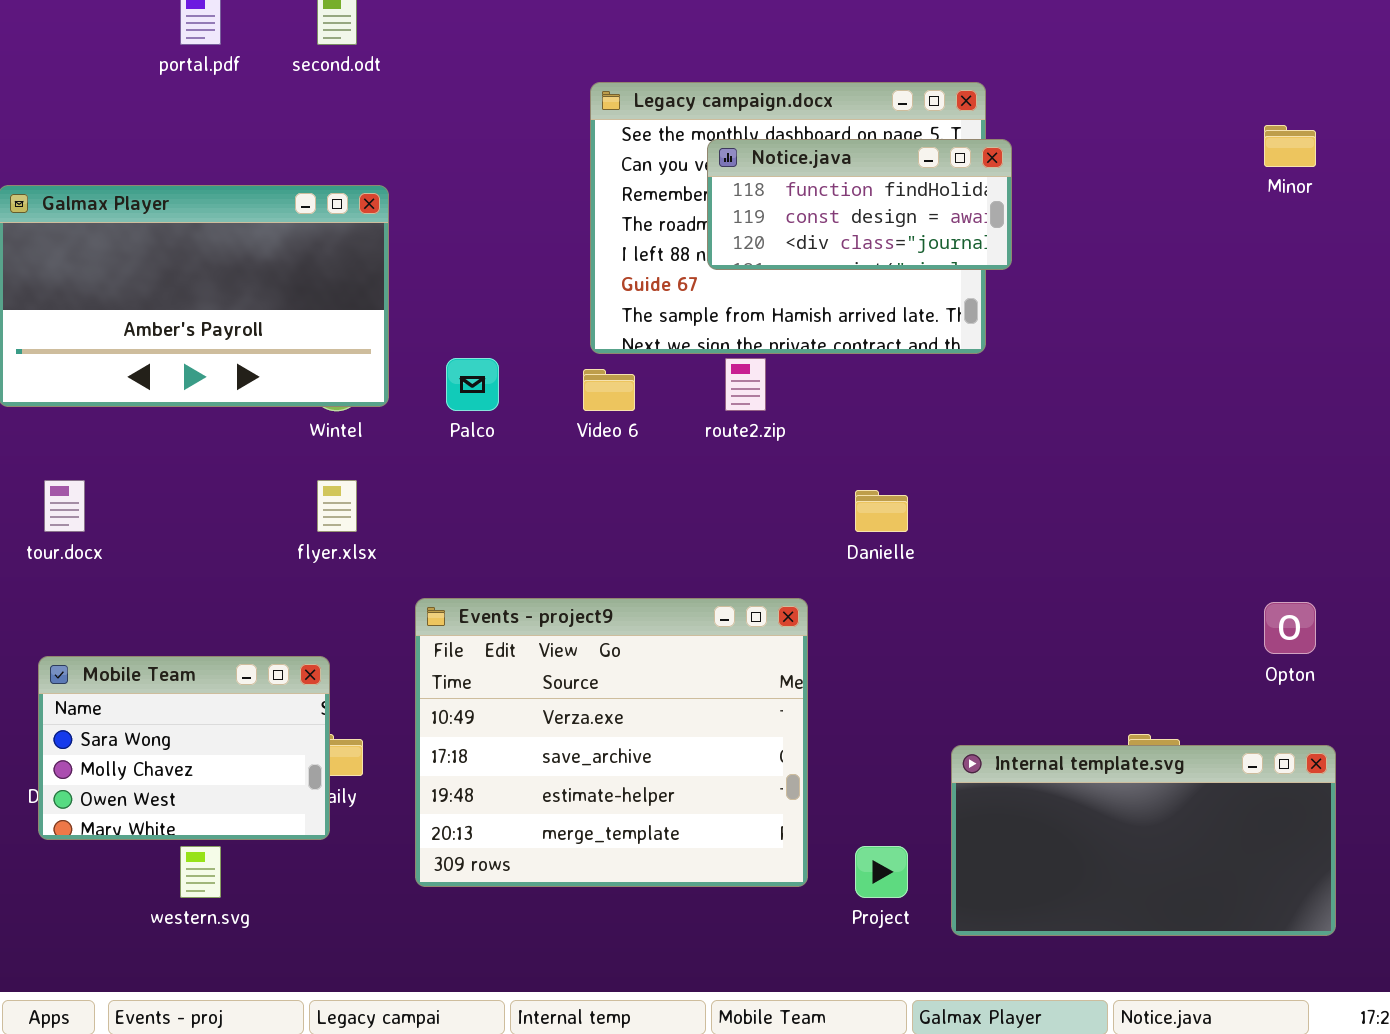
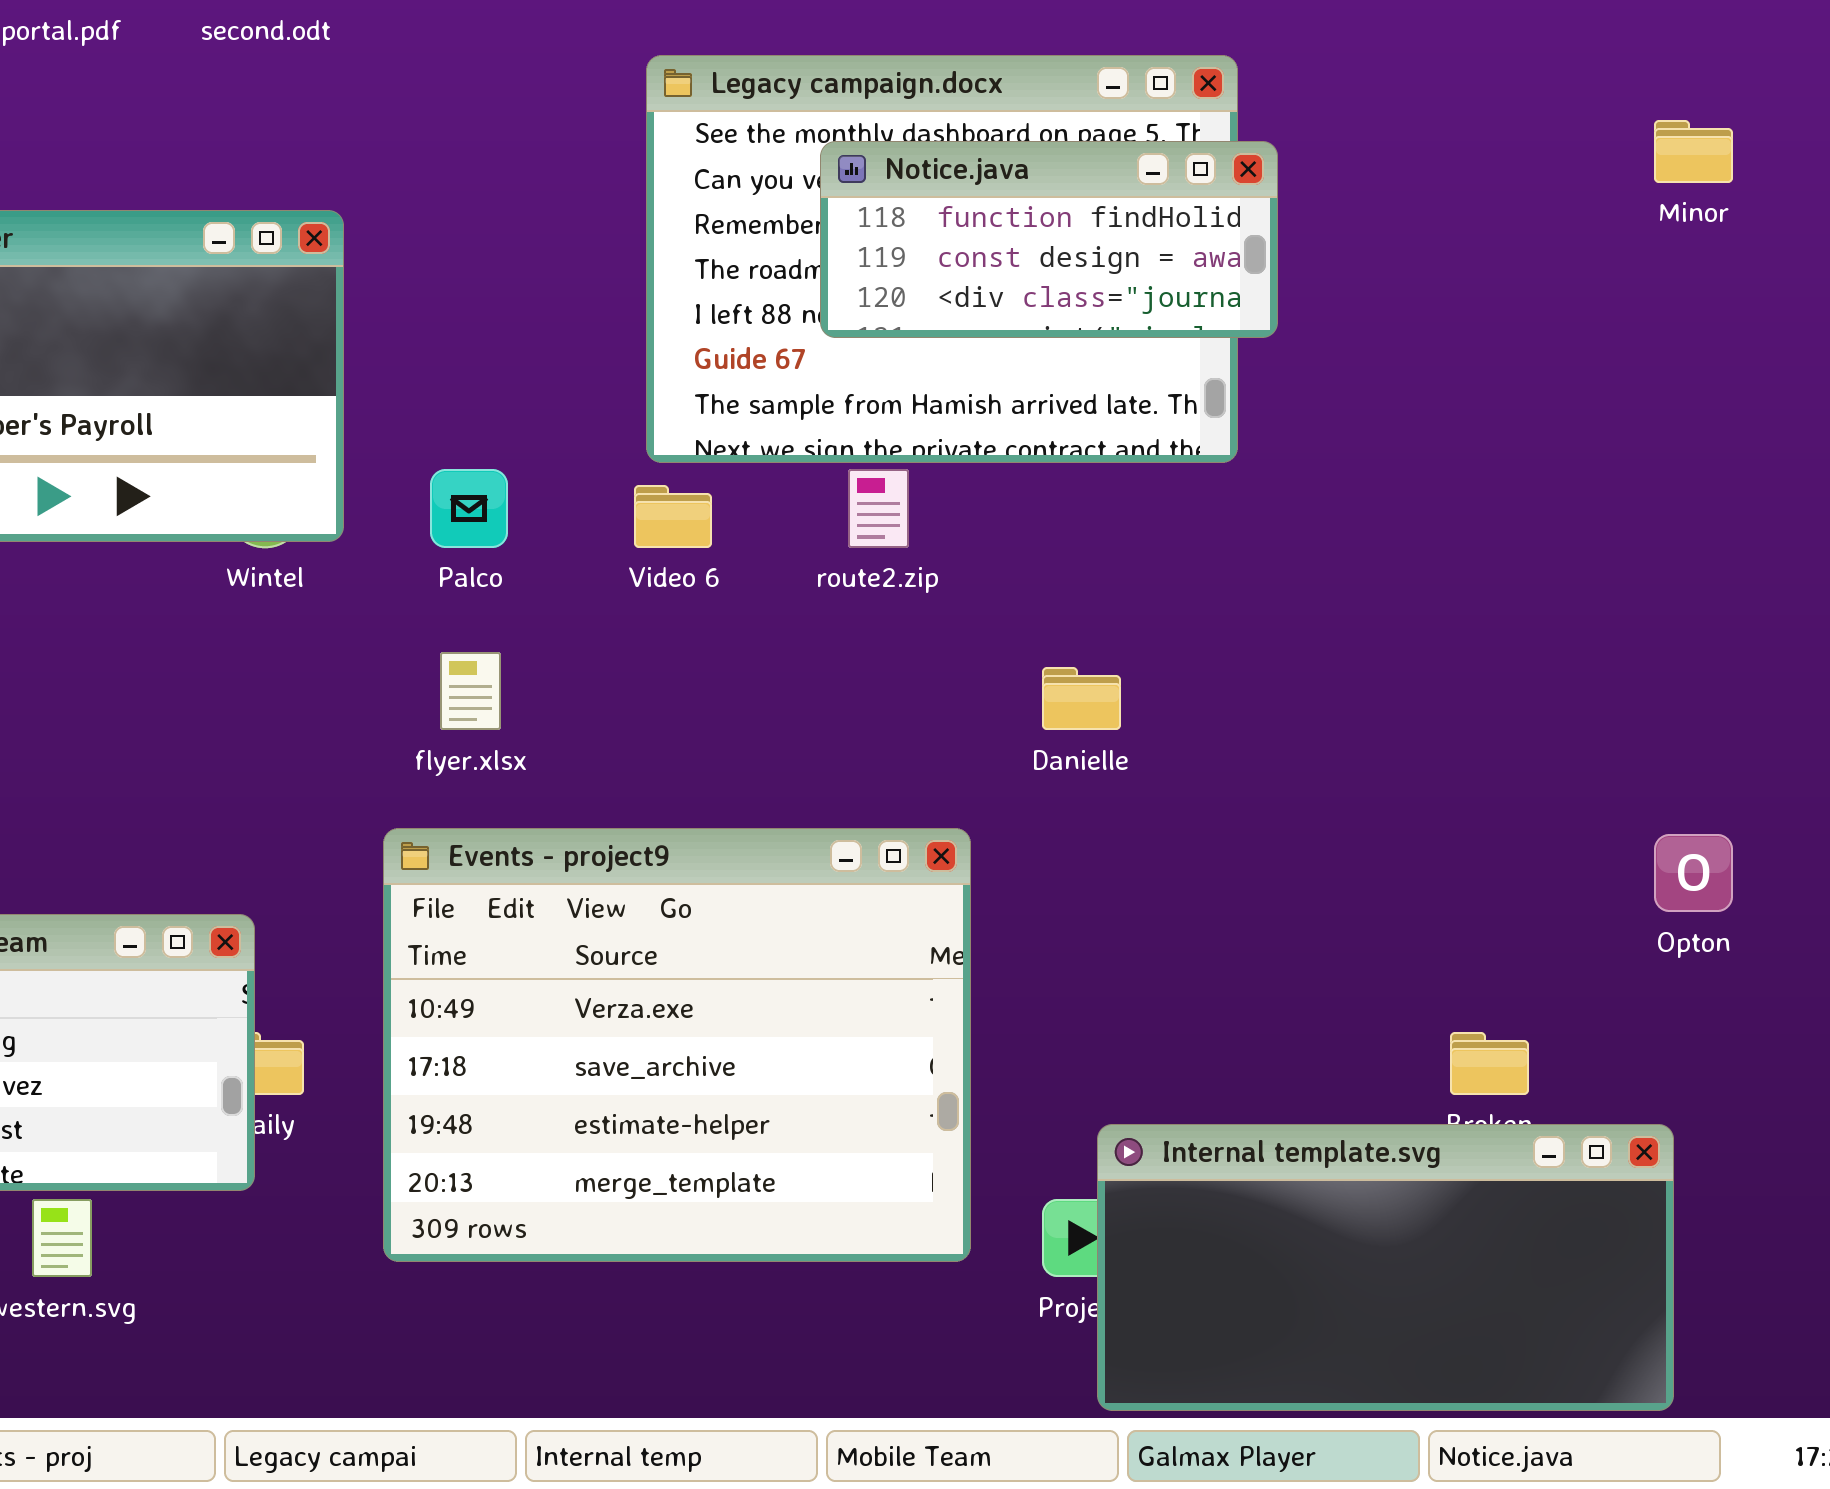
flyer.xlsx: [317,480,357,532] -> [440,652,501,730], moved
Internal template.svg: [951,745,1336,936] -> [1097,1124,1674,1411], moved

